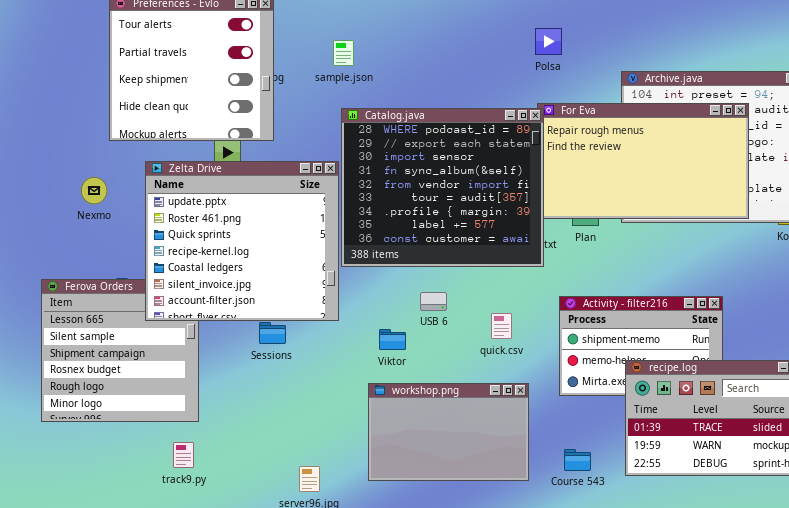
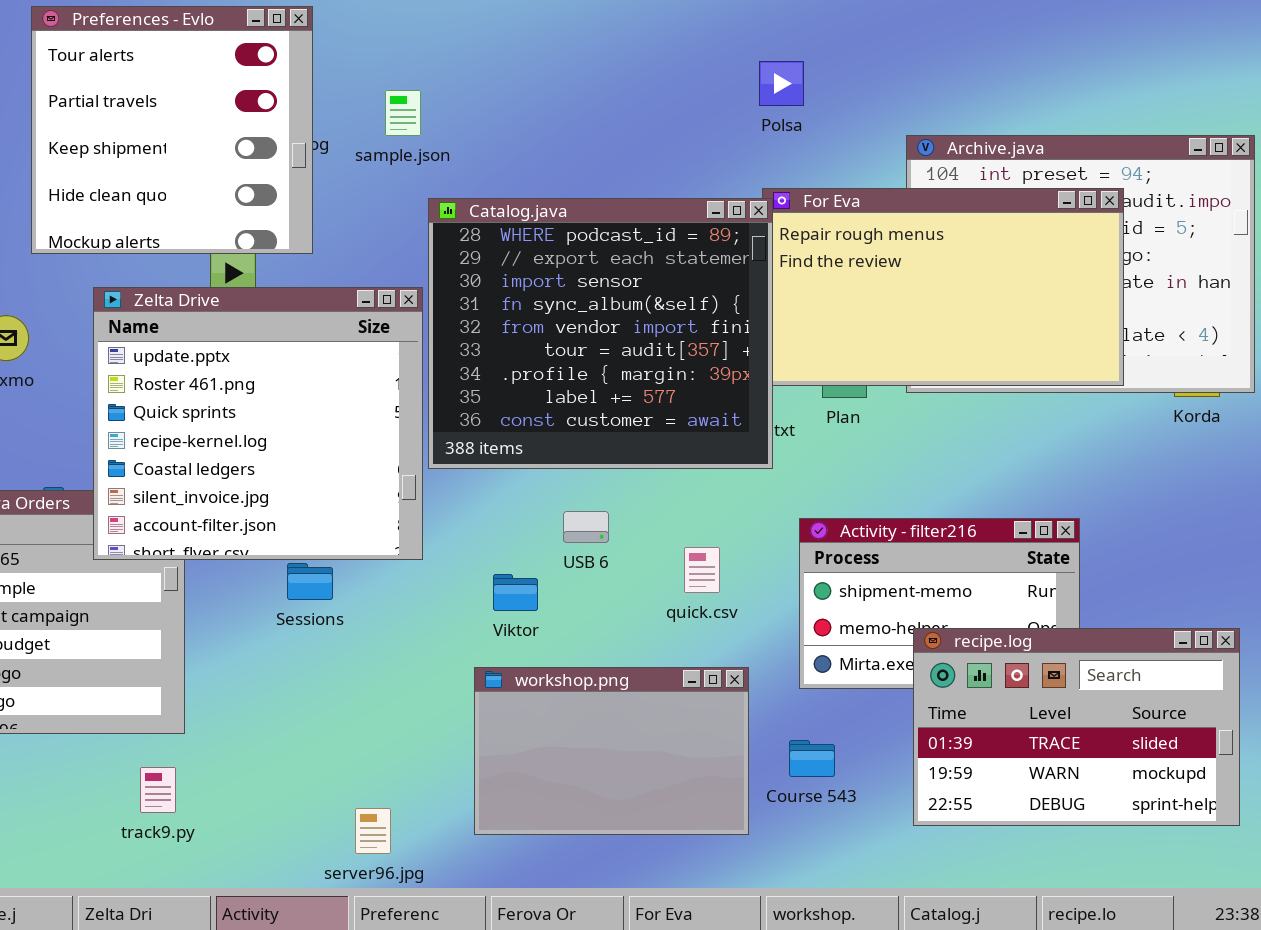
sample.json: [333,40,354,66] -> [385,90,421,136], moved
Course 543: [564,449,591,471] -> [789,740,835,777], moved

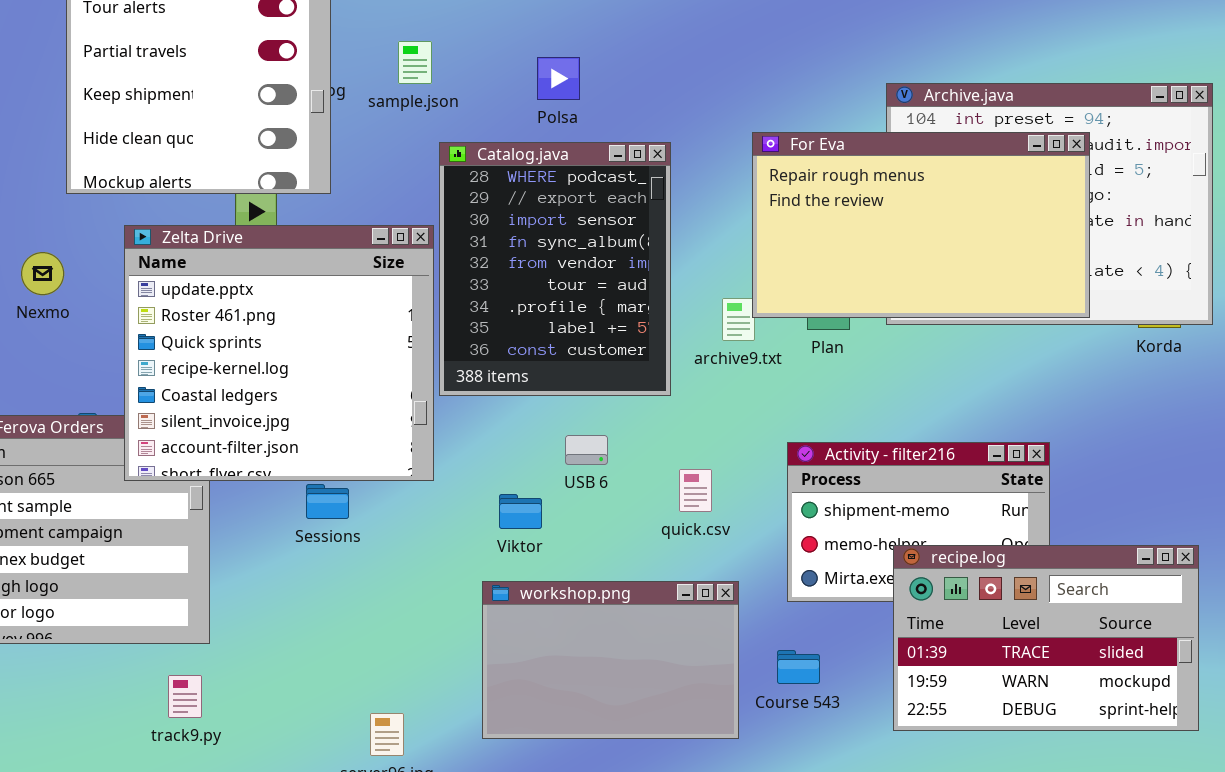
Polsa: [759,61,804,106] -> [537,57,580,100], moved
Catalog.java: [428,198,773,469] -> [439,142,671,396], resized

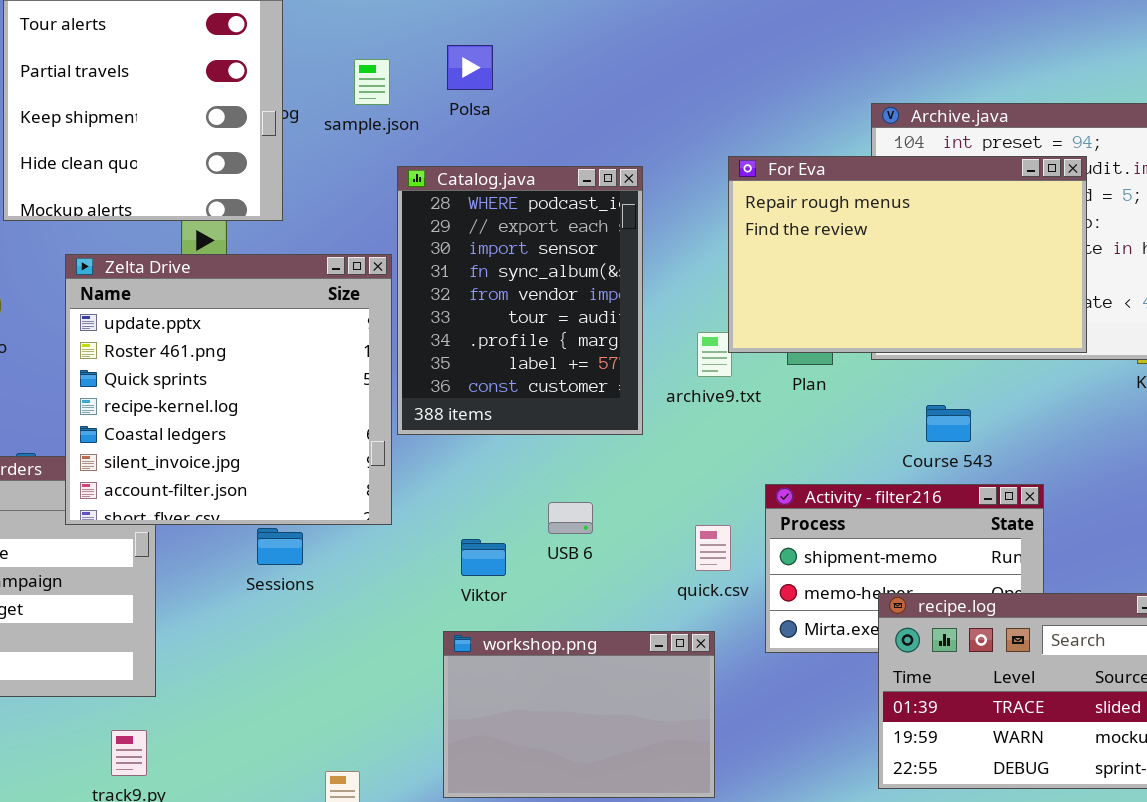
Polsa: [537,57,580,100] -> [447,45,493,90], moved
USB 6: [565,435,608,465] -> [548,502,593,534], moved
quick.csv: [679,469,712,512] -> [695,525,731,571], moved
Course 543: [777,650,820,684] -> [926,405,971,442], moved

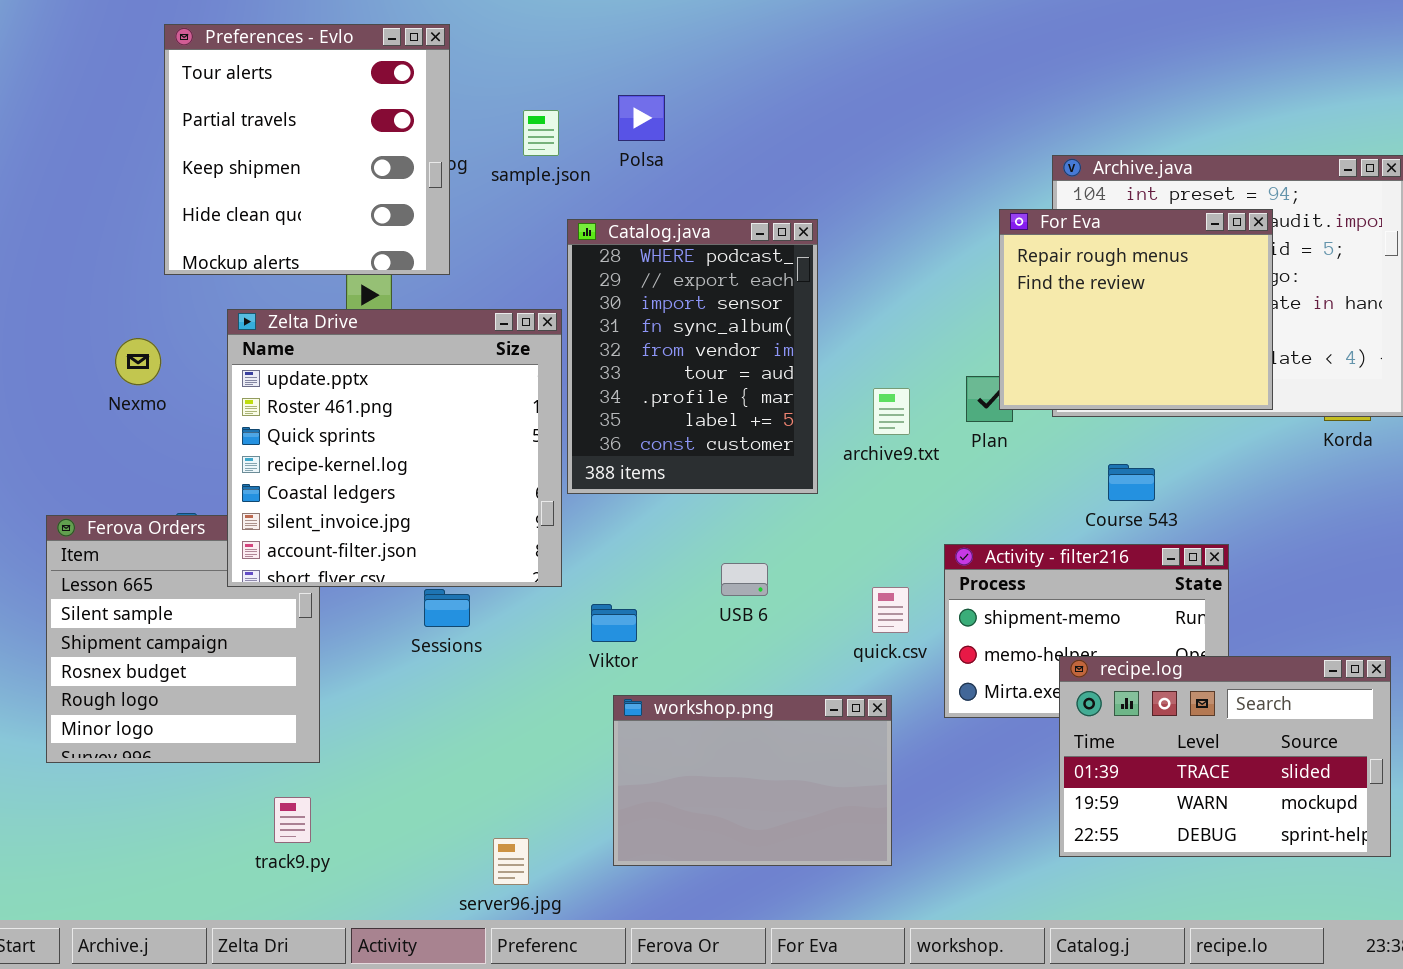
For Eva: [728,156,1087,353] -> [999,209,1273,410], resized
Viktor: [461,539,506,576] -> [591,604,637,642], moved

